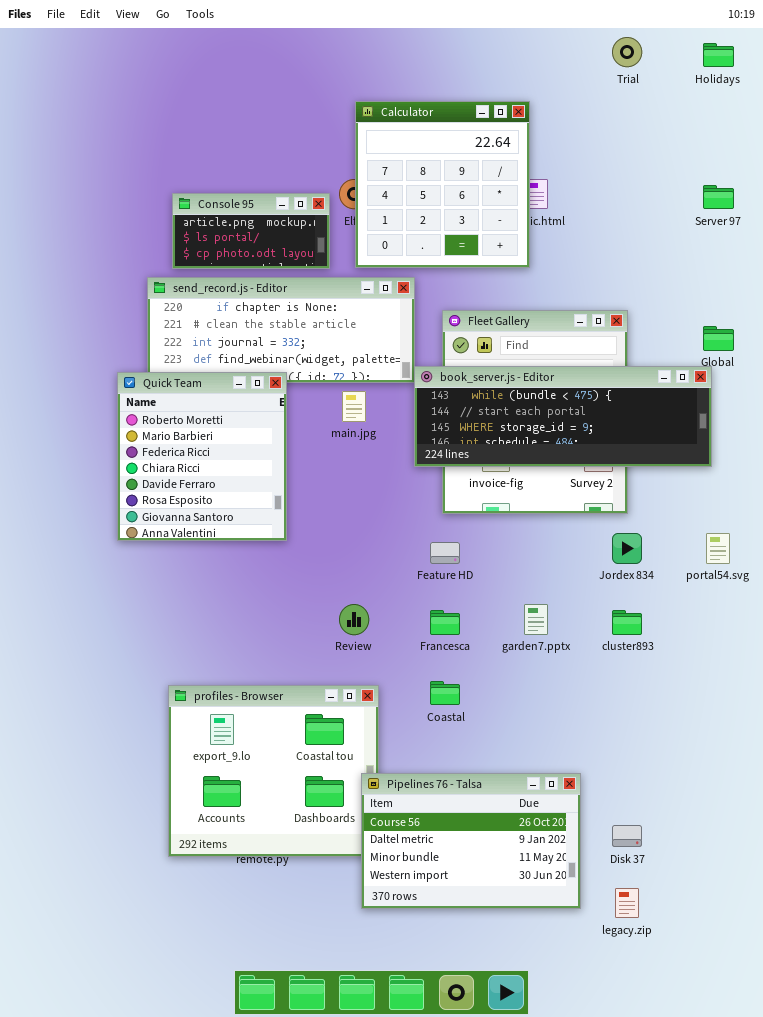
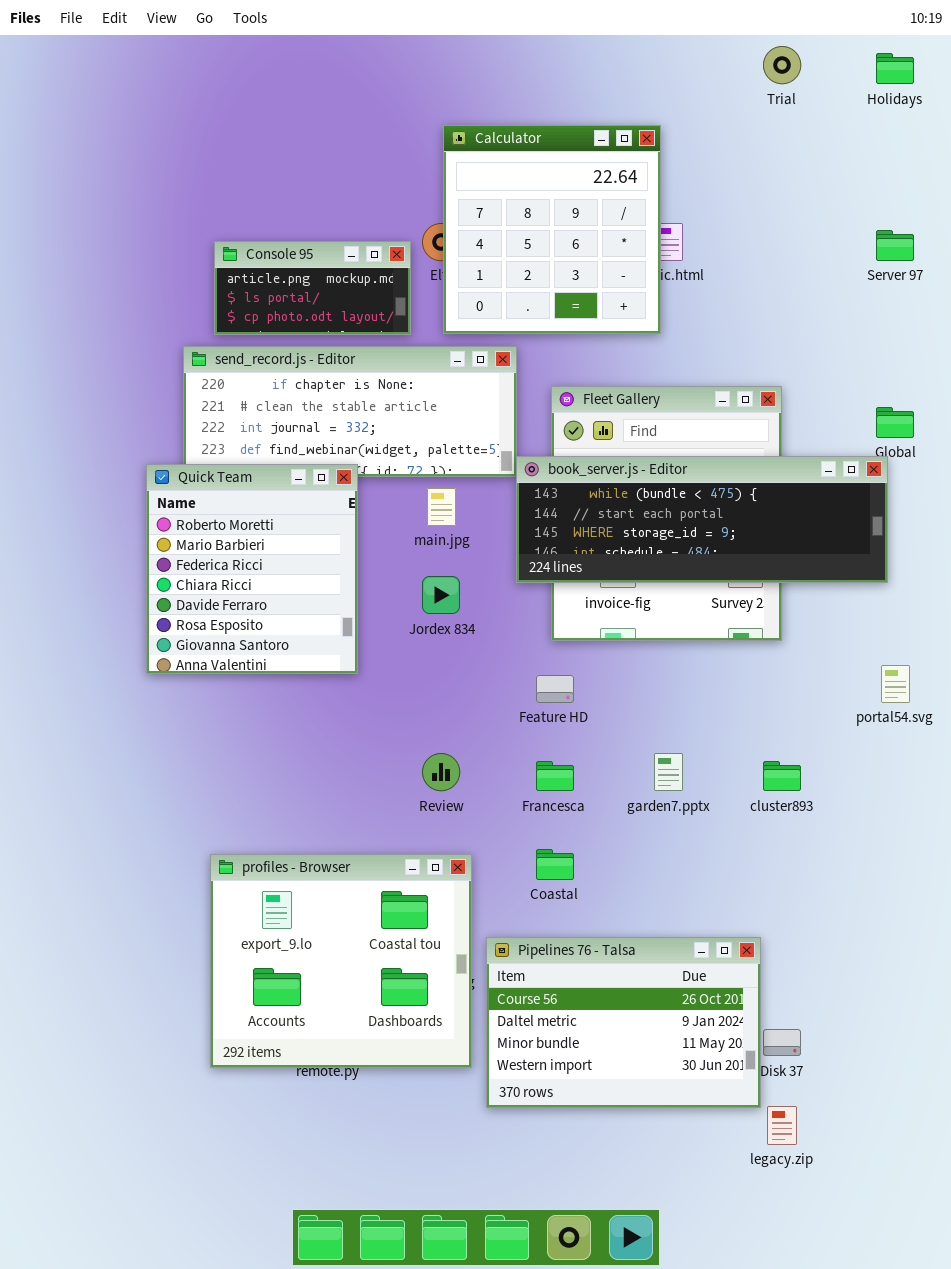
Jordex 834: [612,533,642,564] -> [422,576,460,614], moved
Pipelines 76 - Talsa: [361,773,581,909] -> [486,937,761,1108], moved

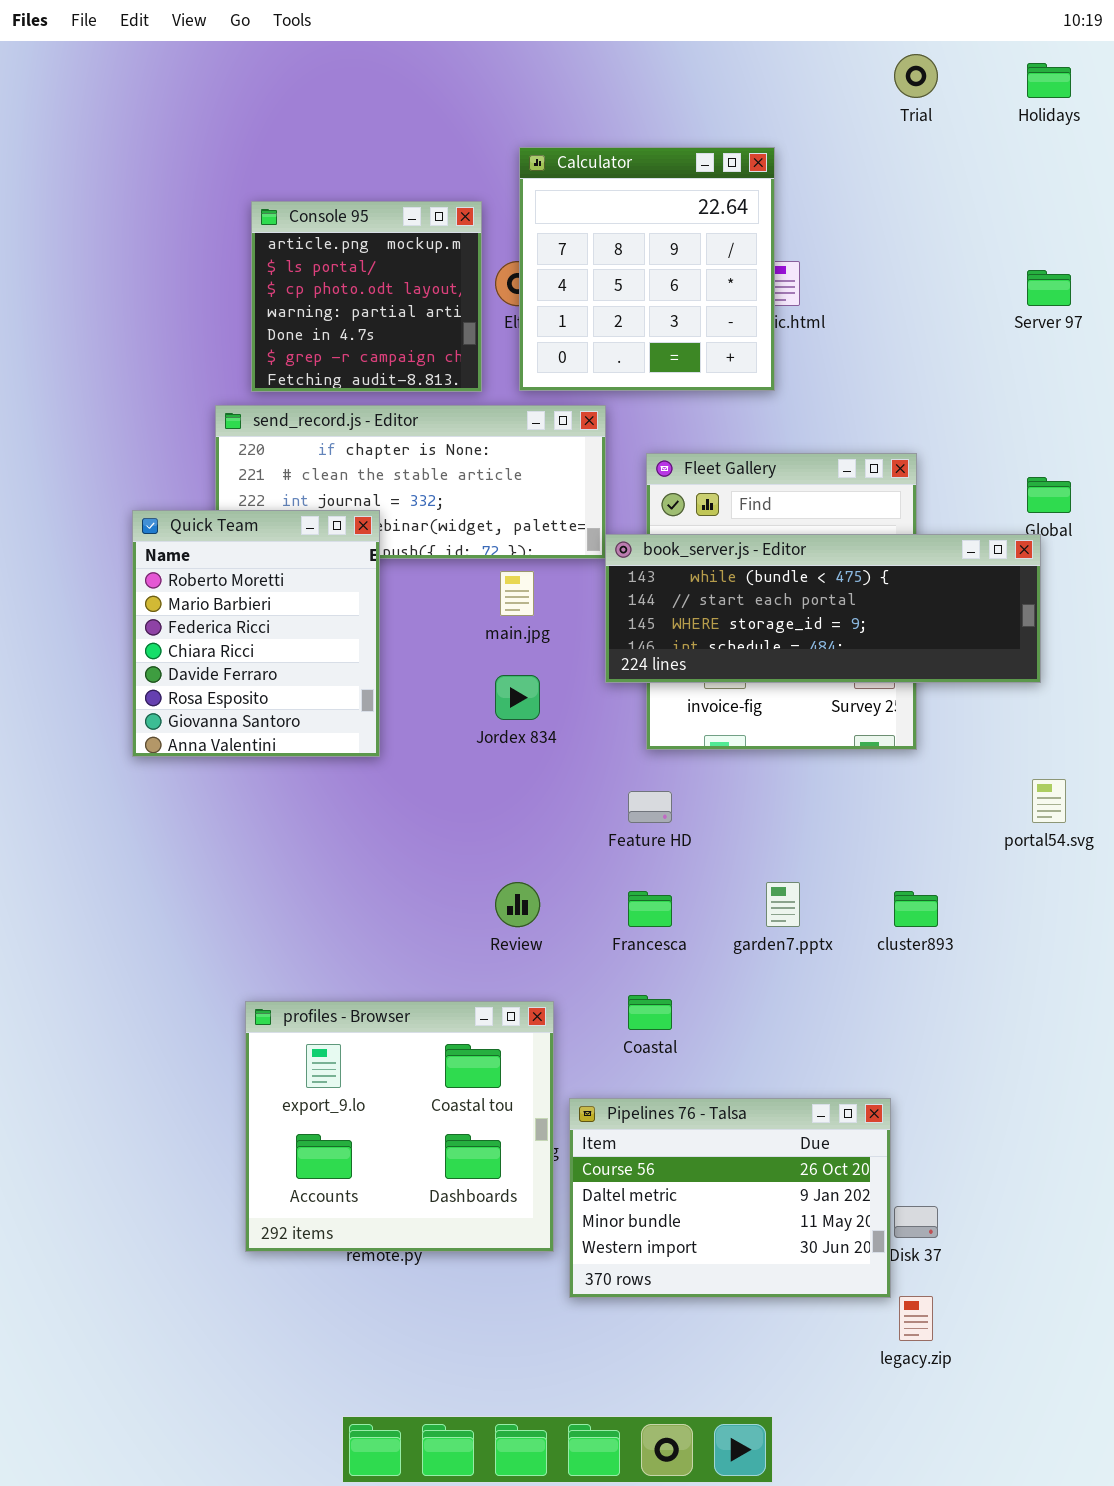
Console 95: [214,241,411,335] -> [251,201,482,392], resized
Quick Team: [146,464,358,674] -> [132,510,380,757], moved

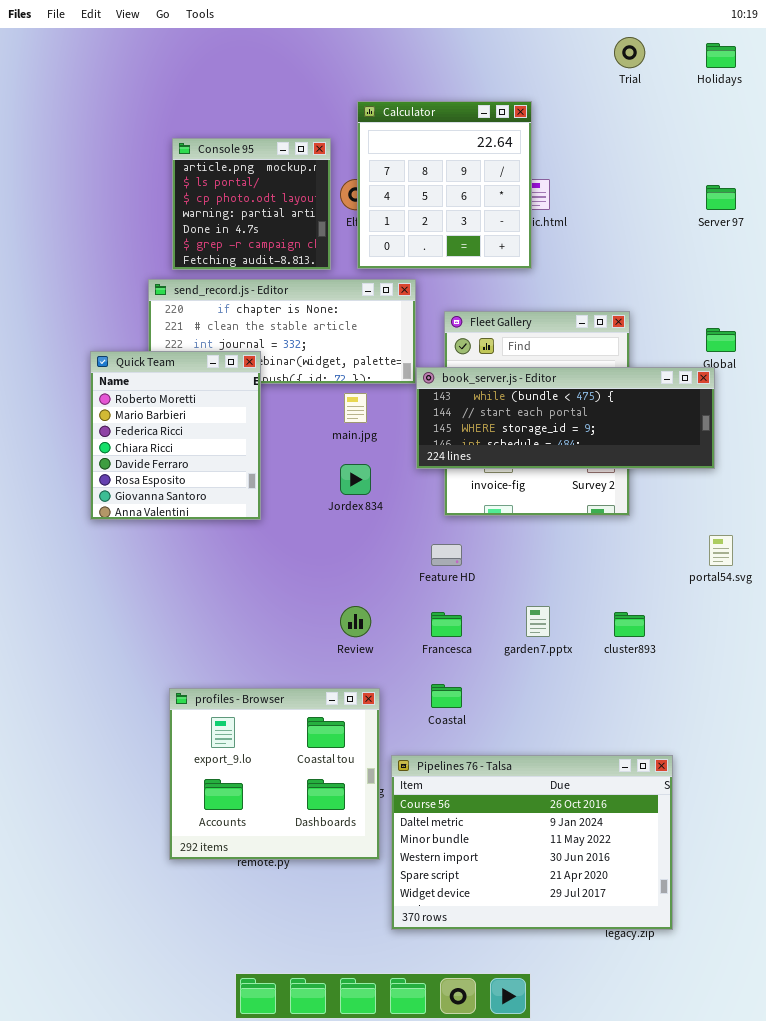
Pipelines 76 - Talsa: [569,1098,891,1298] -> [391,755,673,930], resized

